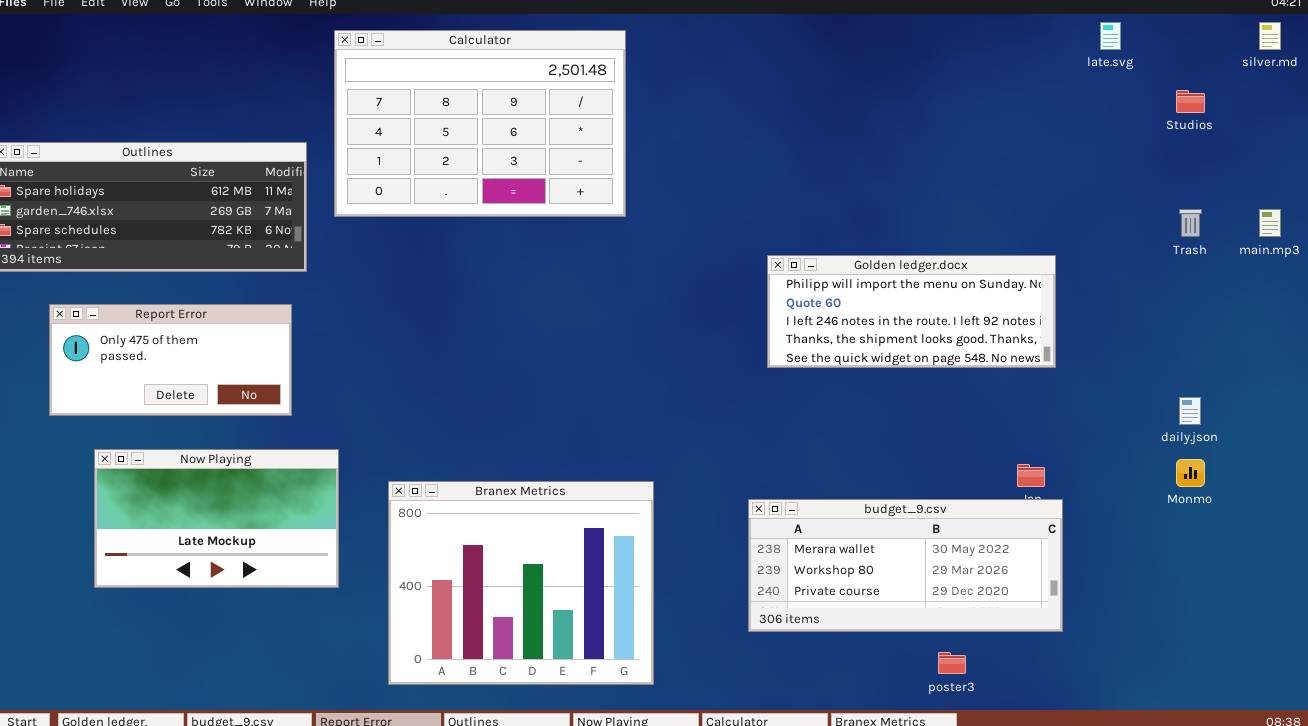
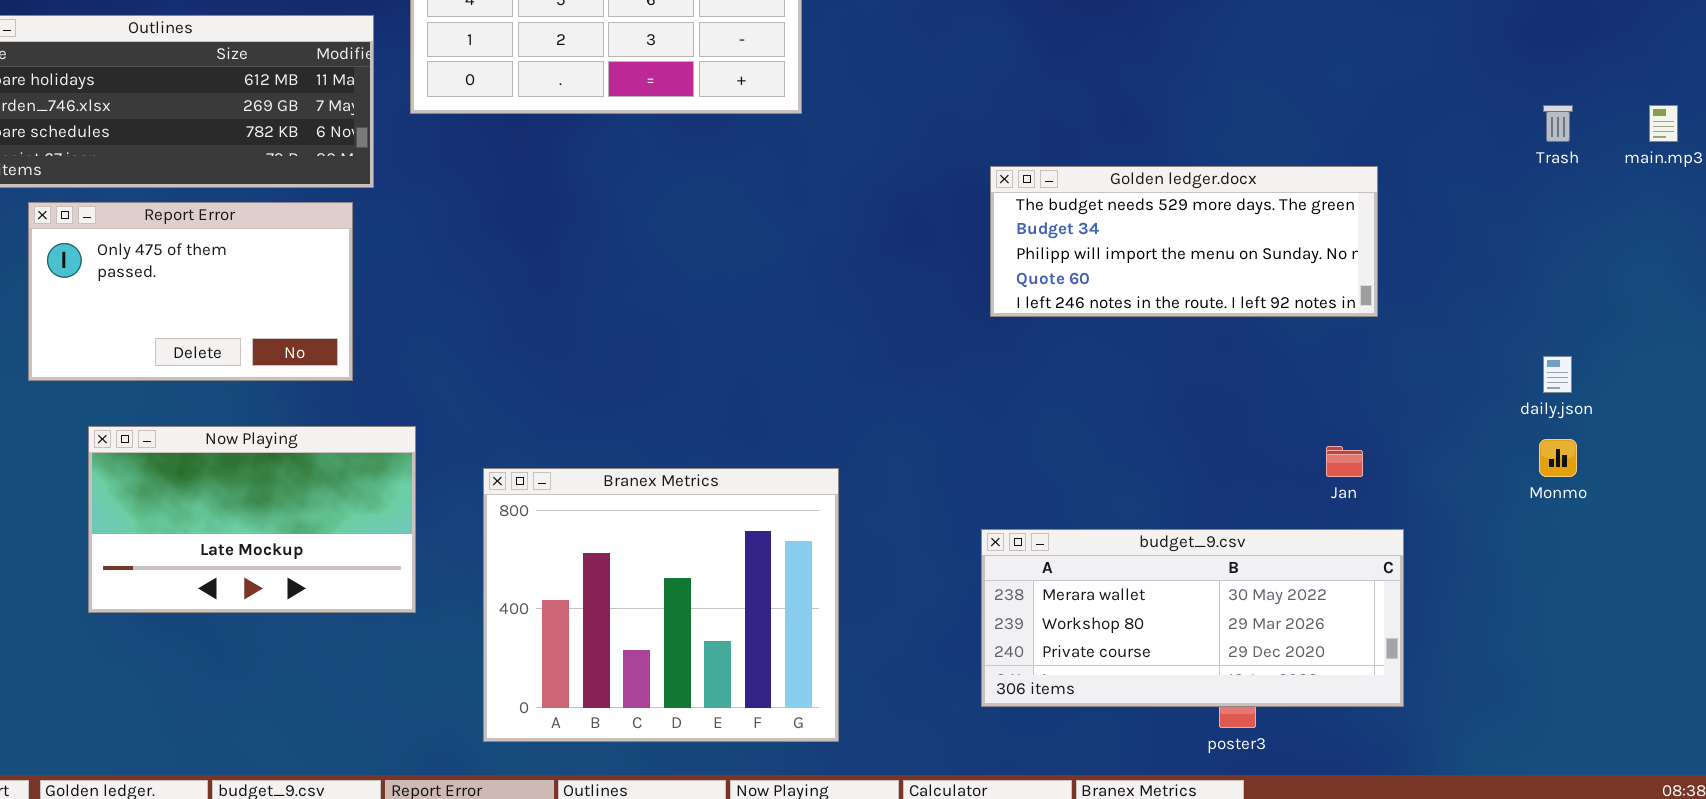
Golden ledger.docx: [767,255,1056,368] -> [990,166,1378,317], scrolled up 2 rows
Report Error: [49,304,292,416] -> [28,202,353,381], resized
budget_9.csv: [748,499,1063,632] -> [981,529,1404,707], moved

